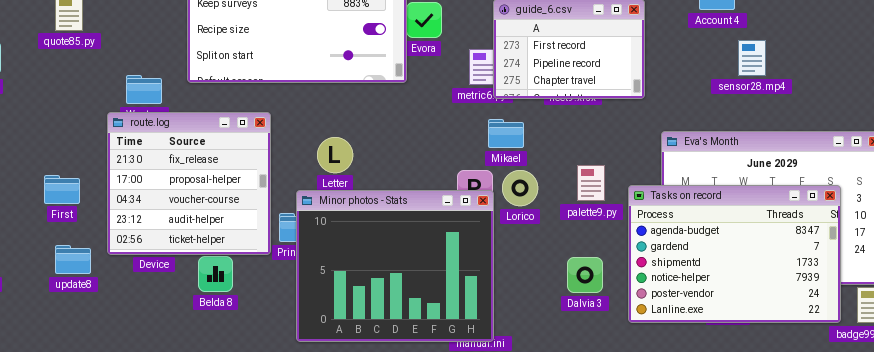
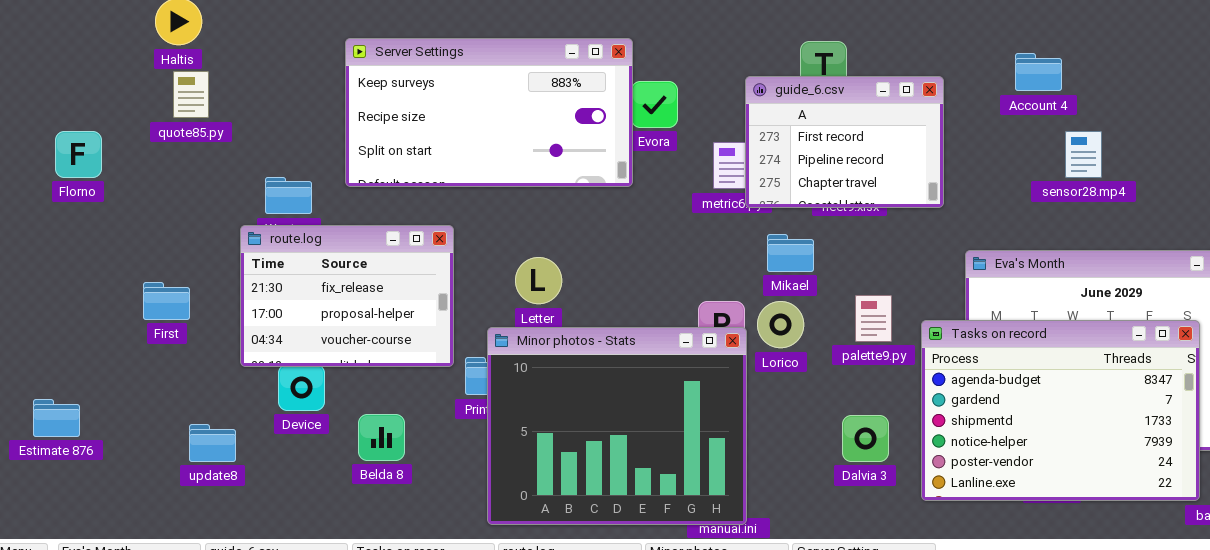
route.log: [107,112,271,255] -> [240,225,454,367], resized
Mikael: [488,119,524,148] -> [767,234,814,272], moved
First: [44,175,80,204] -> [143,282,190,320], moved
update8: [55,245,91,274] -> [189,424,236,462], moved

